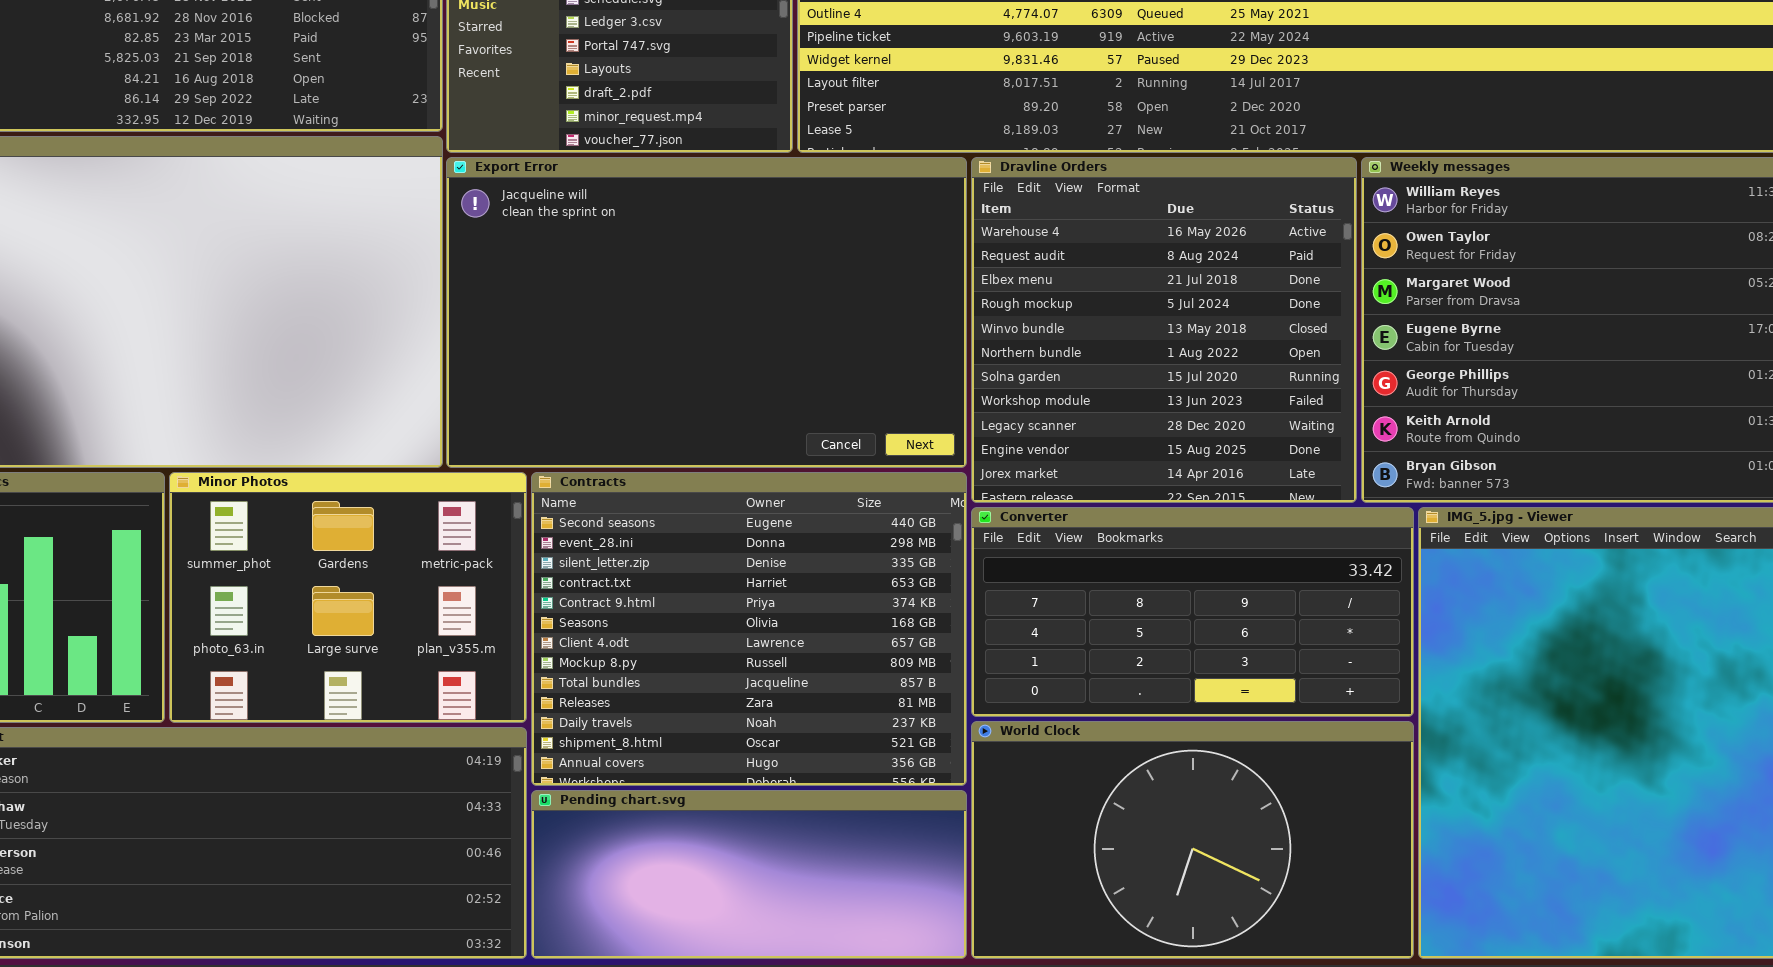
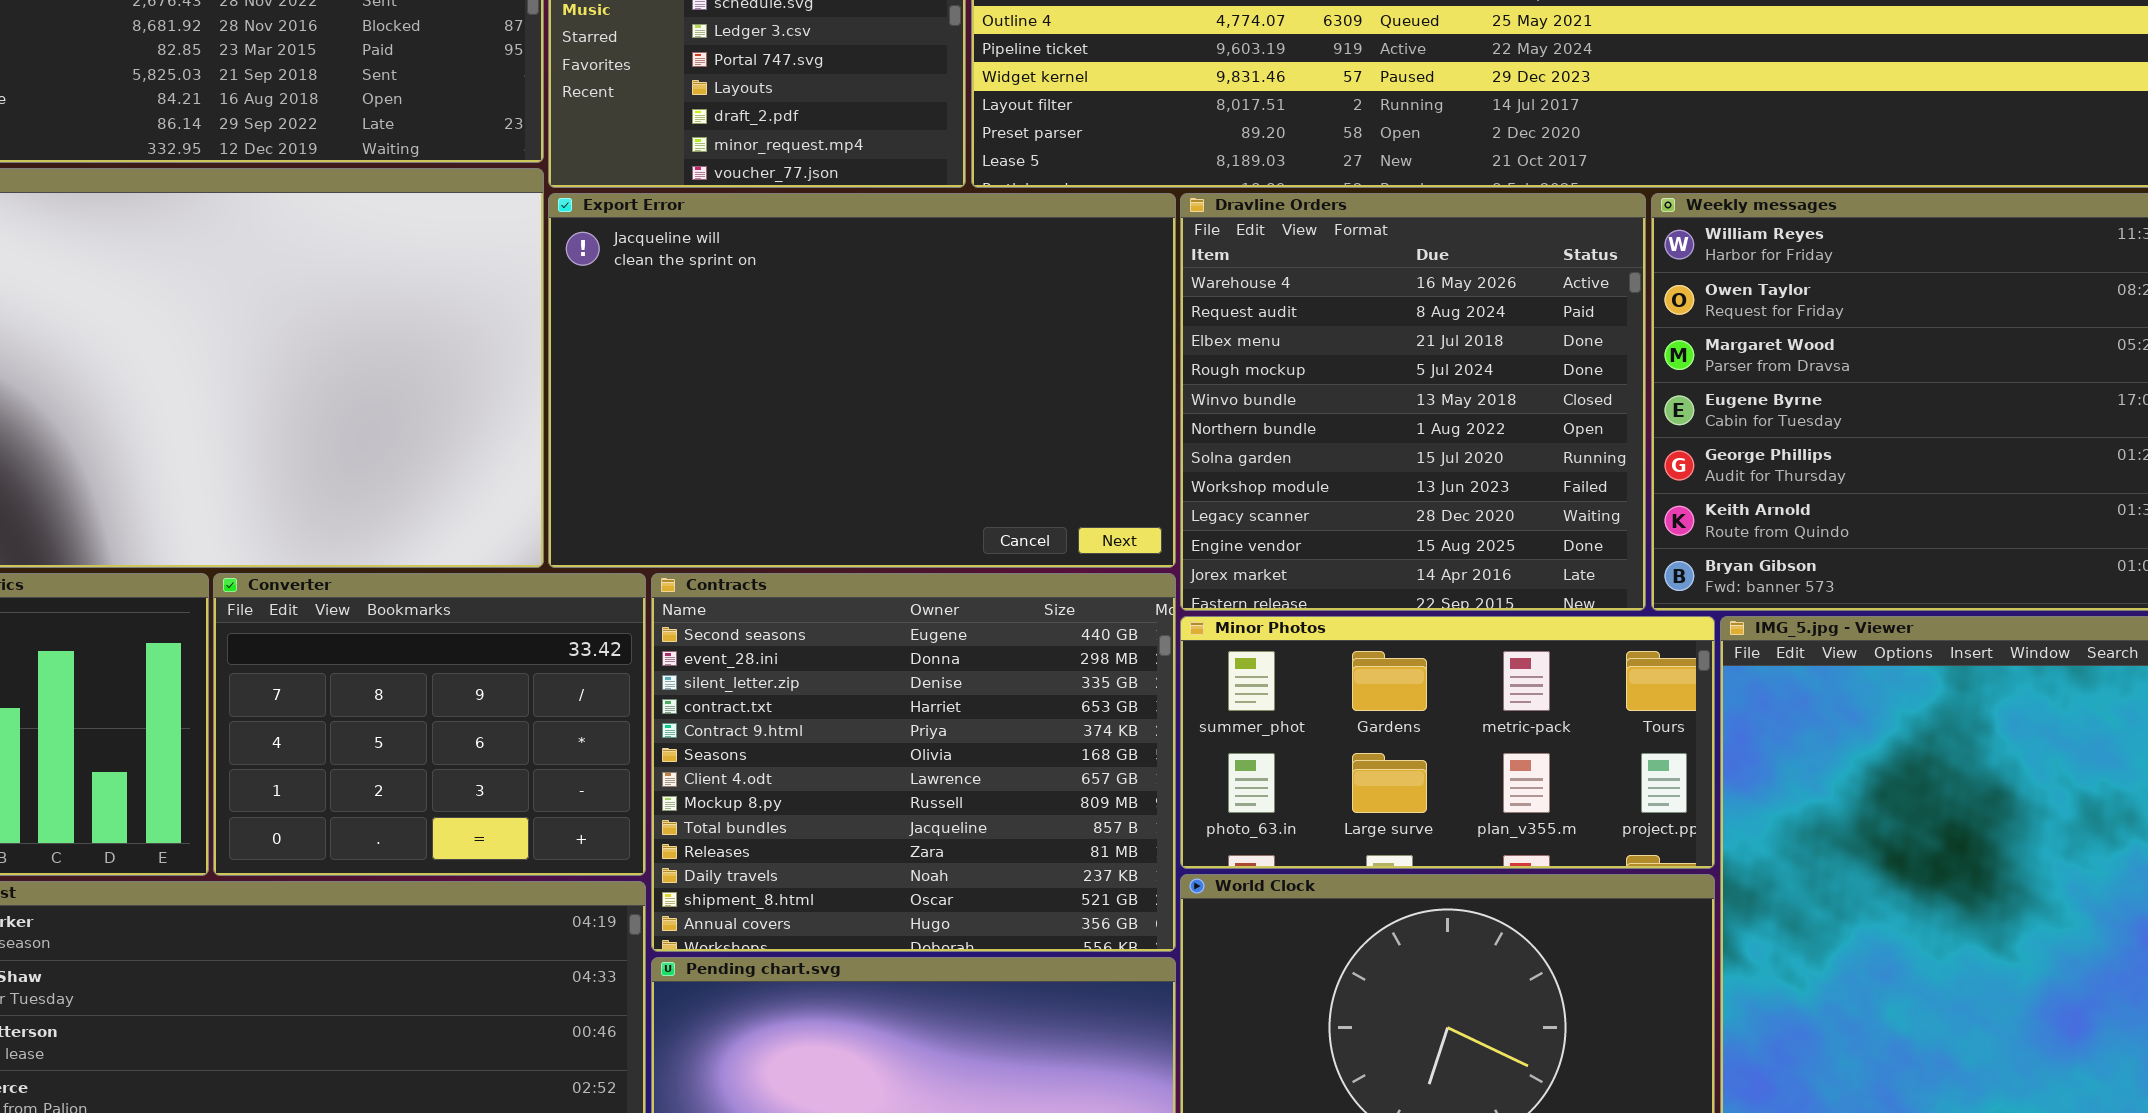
Minor Photos: [169,472,527,723] -> [1180,616,1715,869], moved, resized
Converter: [971,507,1414,717] -> [213,573,646,876], moved, resized

